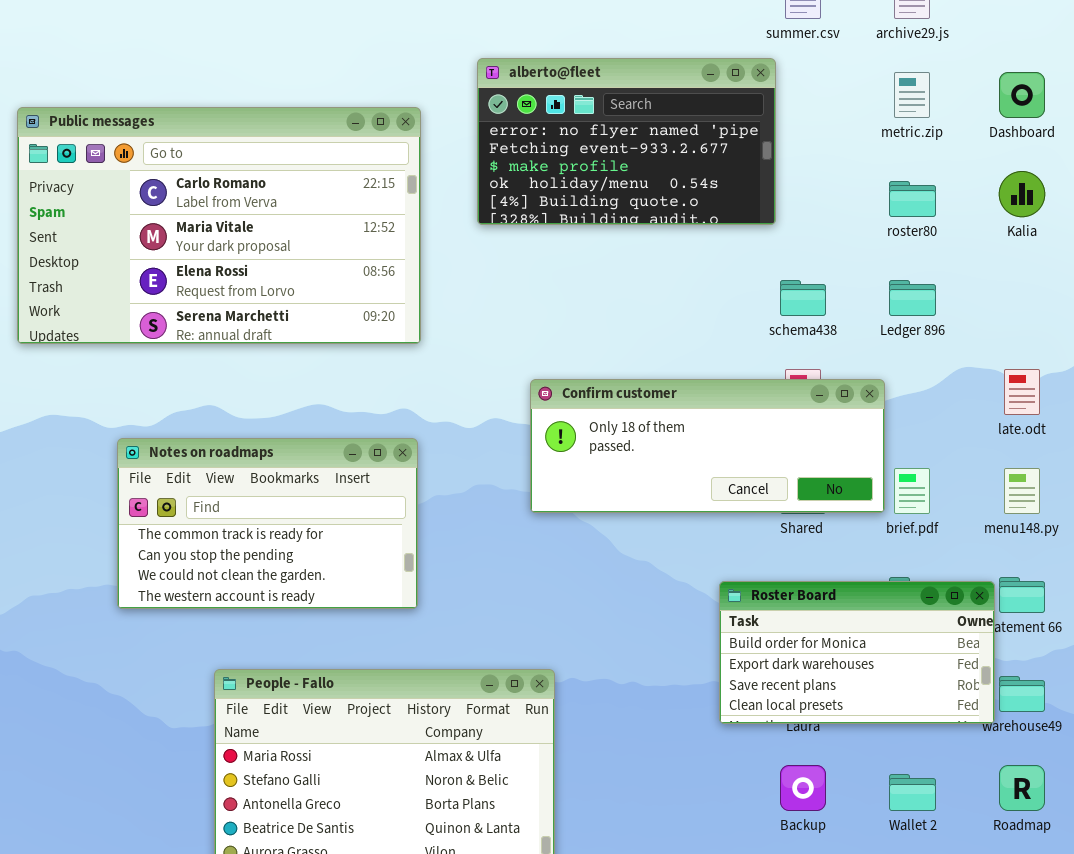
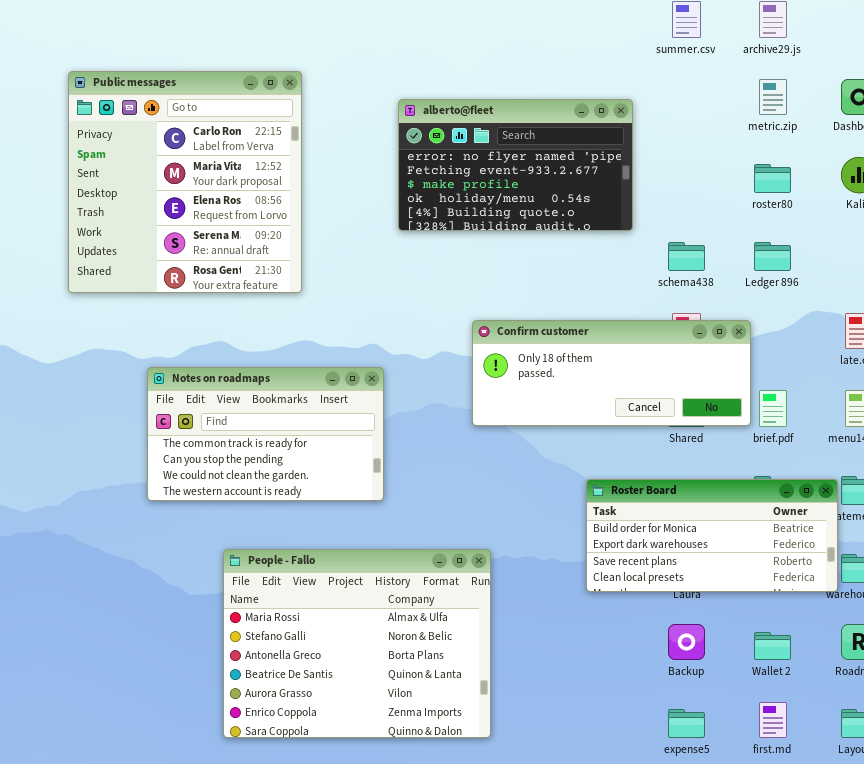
alberto@fleet: [477,58,776,225] -> [398,99,633,231], moved
Public messages: [17,107,421,344] -> [68,71,302,293], resized
Roster Board: [719,581,995,724] -> [586,479,838,592], resized

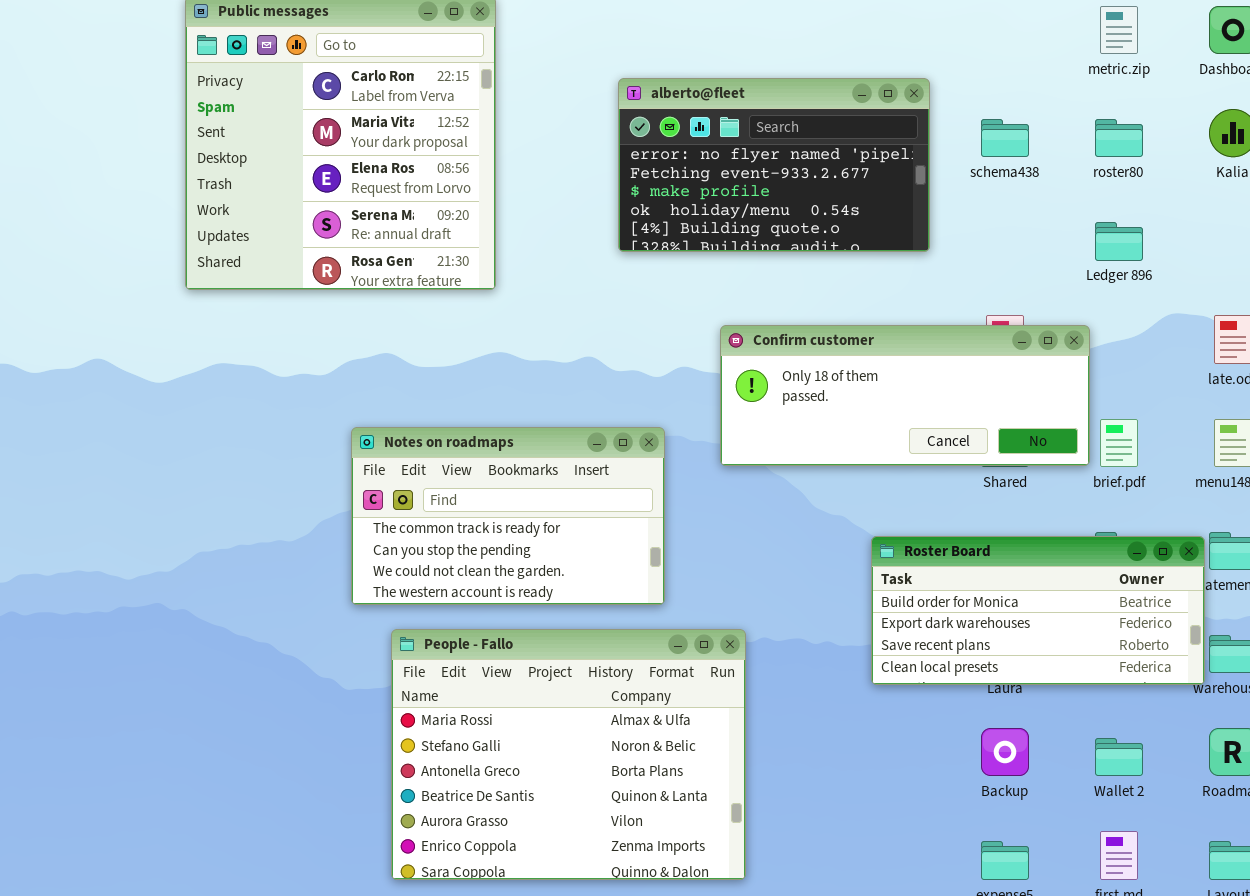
alberto@fleet: [398,99,633,231] -> [618,78,930,252], moved
schema438: [668,242,705,271] -> [981,119,1029,157], moved
Notes on roadmaps: [147,367,384,501] -> [351,427,665,605], moved

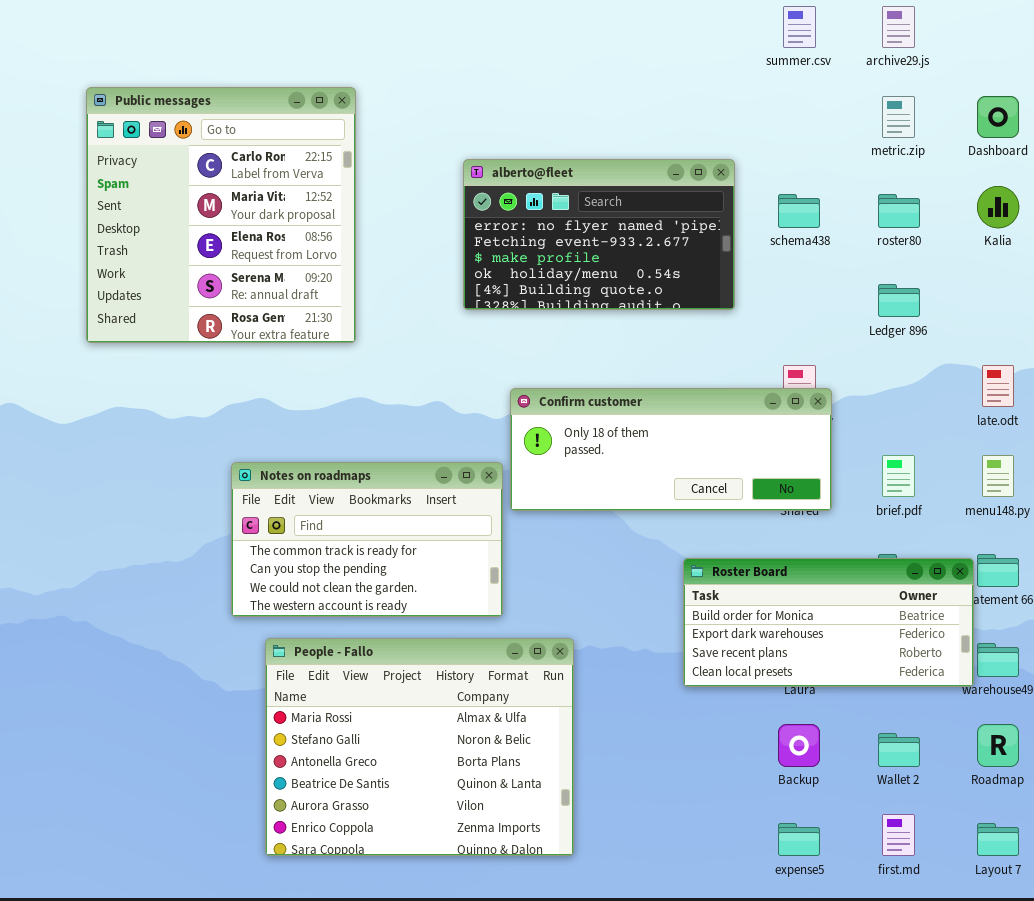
Confirm customer: [720,325,1090,466] -> [510,388,832,511], moved

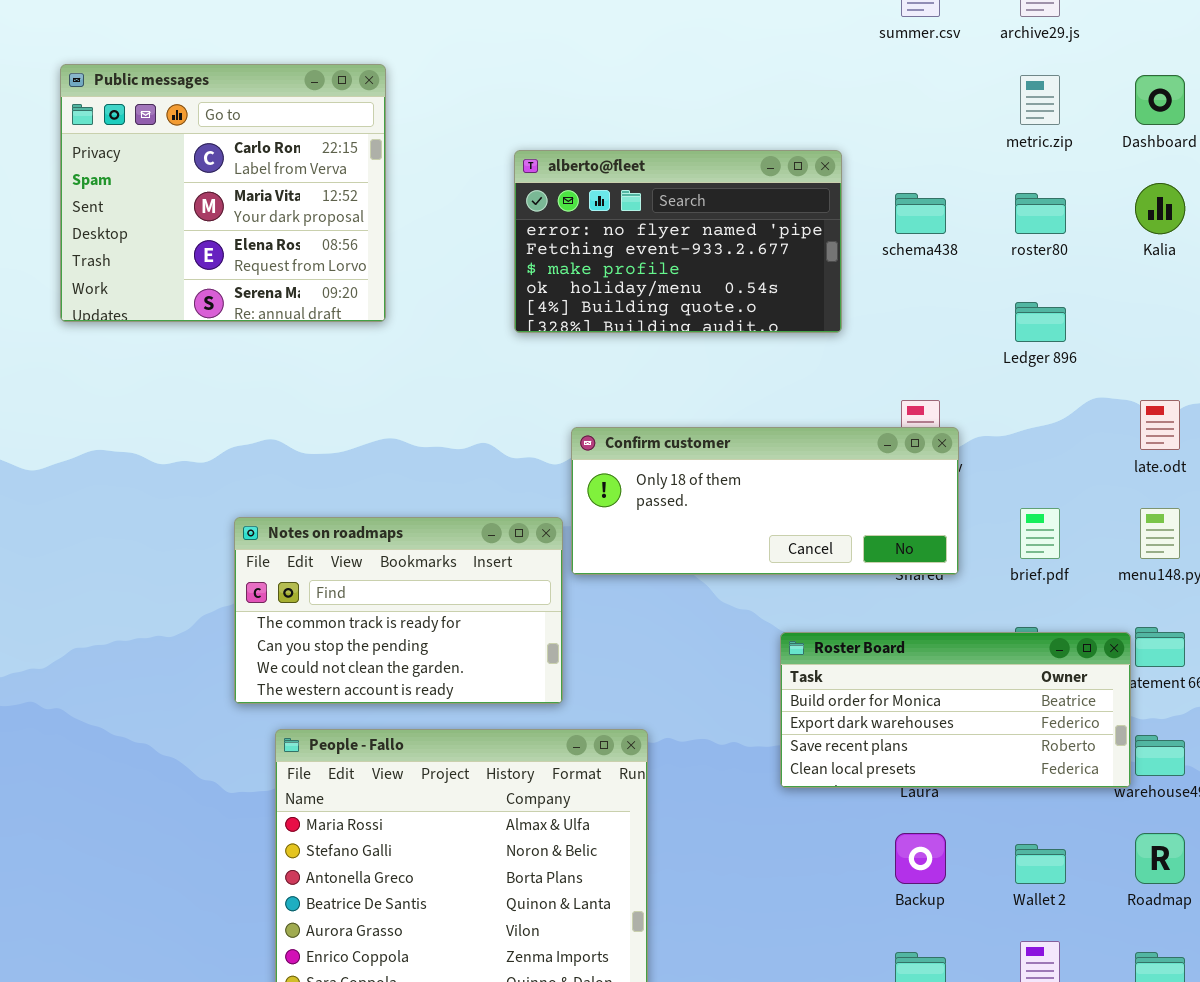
Public messages: [86,87,356,343] -> [60,64,386,322], resized

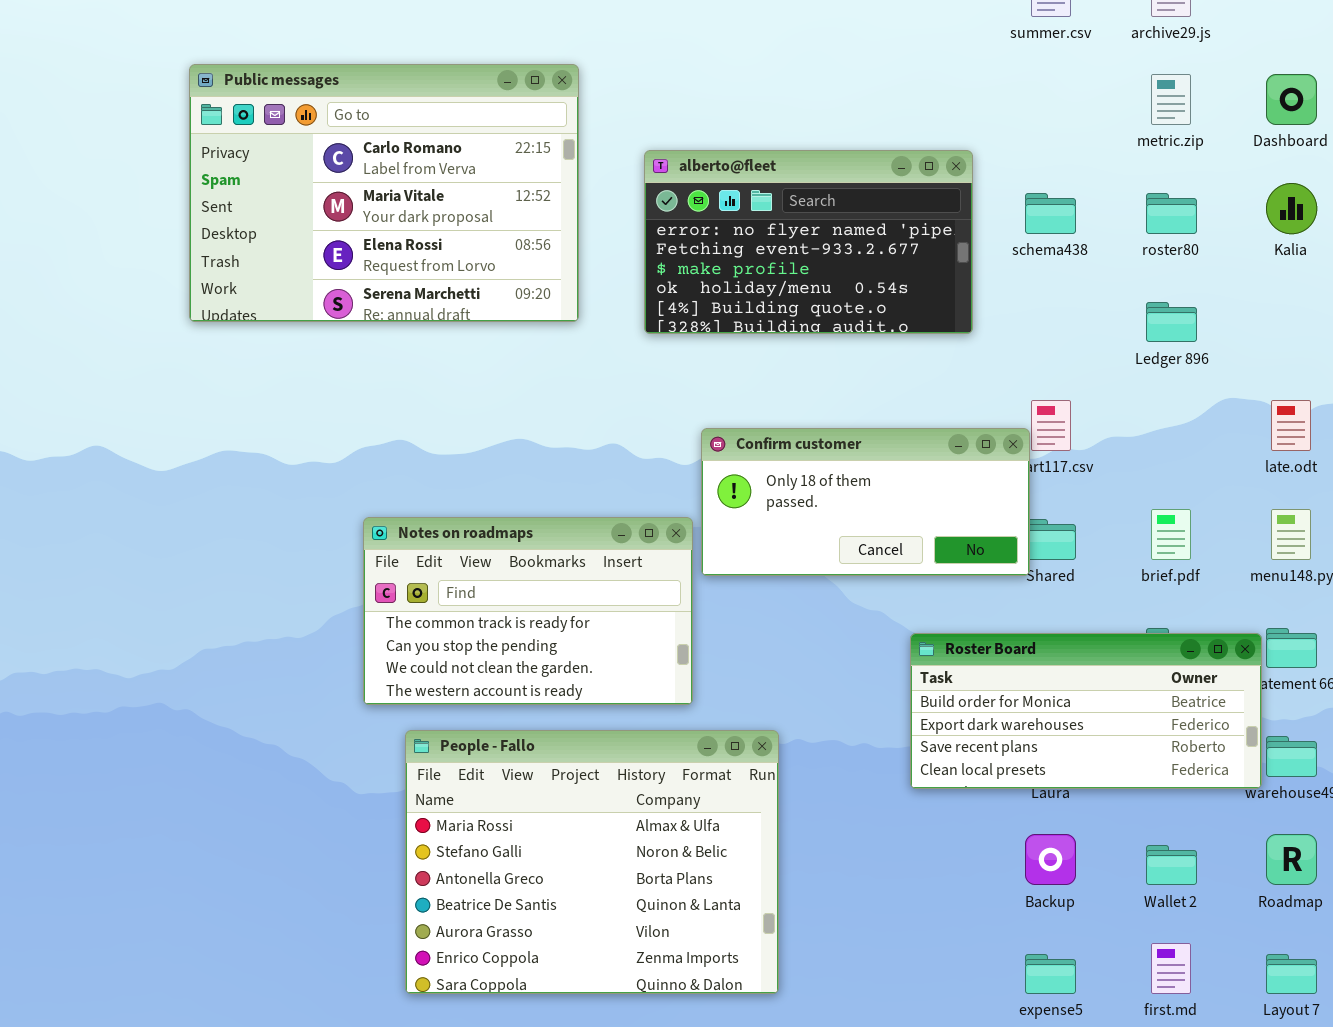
Public messages: [60,64,386,322] -> [189,64,579,322], resized
Confirm customer: [571,427,959,575] -> [701,428,1030,576], resized

